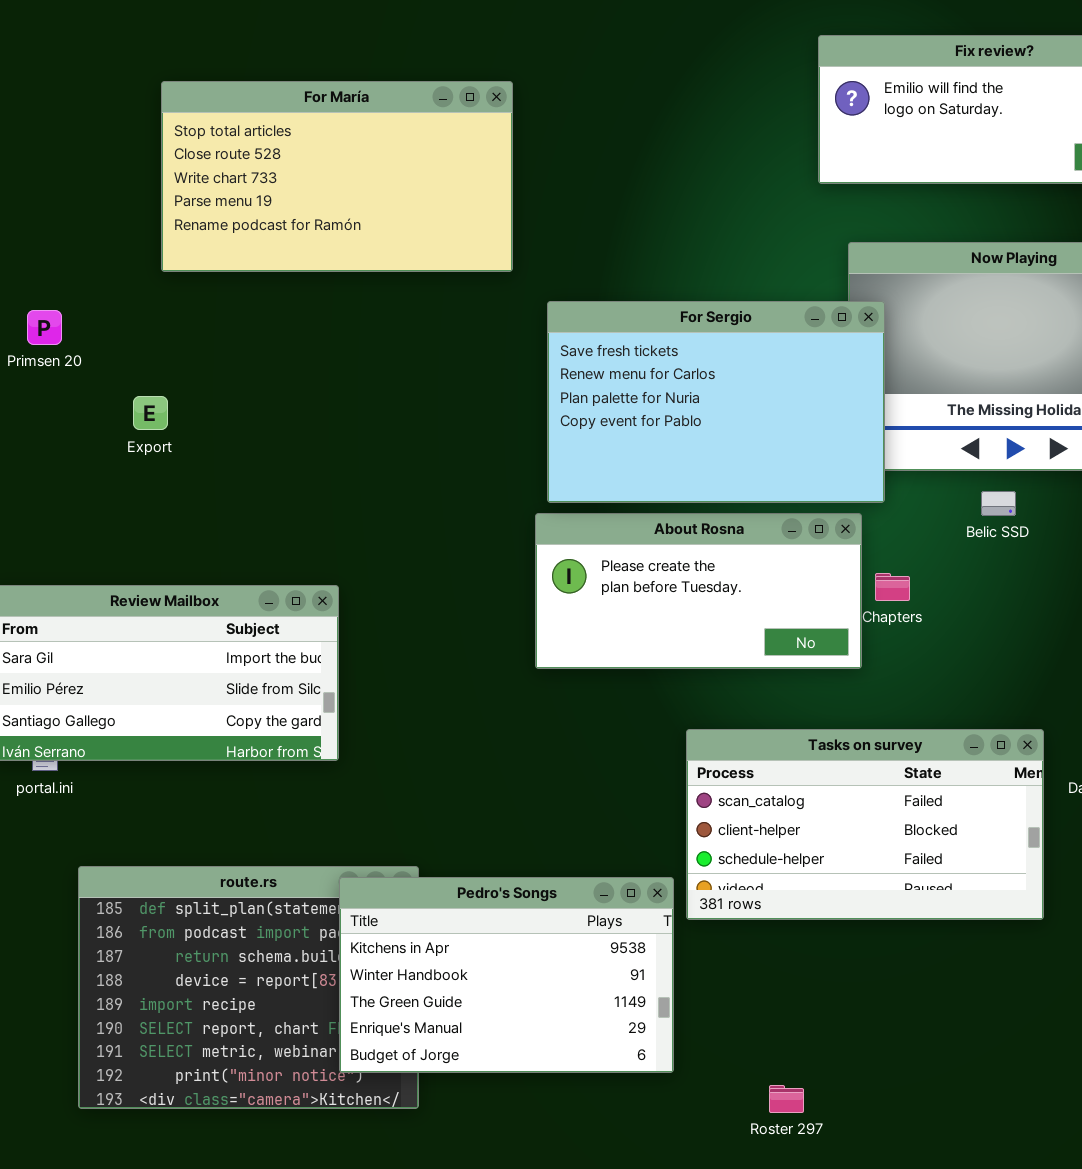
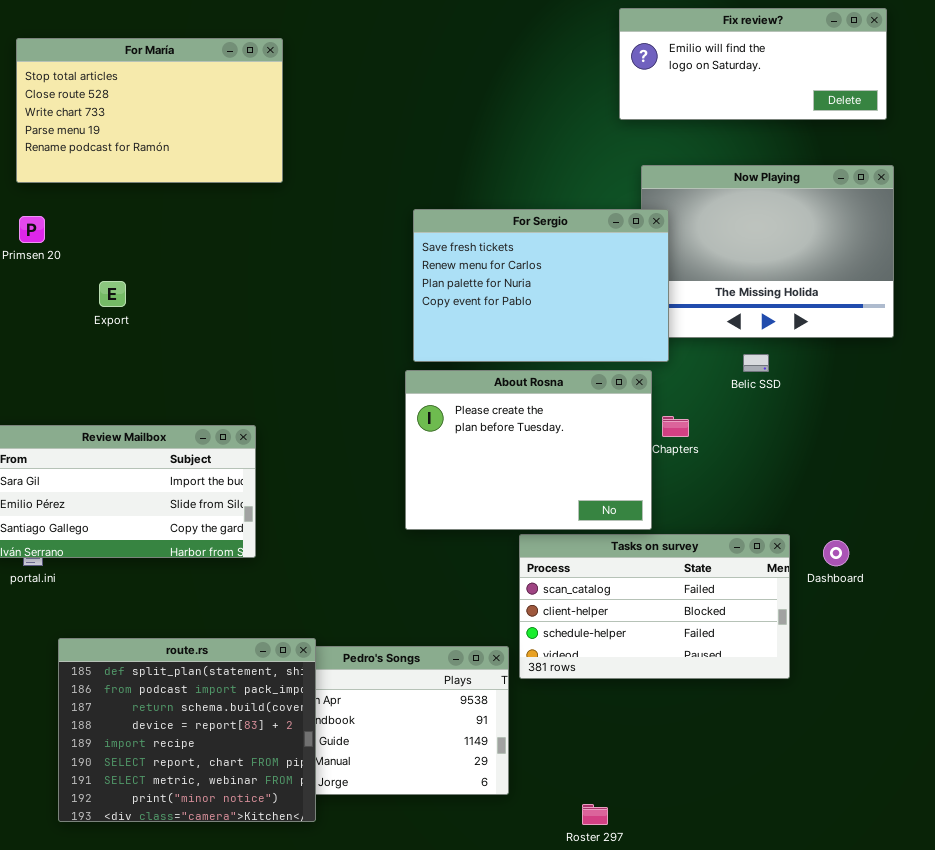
For María: [161,81,513,272] -> [16,38,283,183], moved
About Rosna: [535,513,862,669] -> [405,370,652,530], resized
route.rs: [78,866,419,1109] -> [58,638,316,822], raised

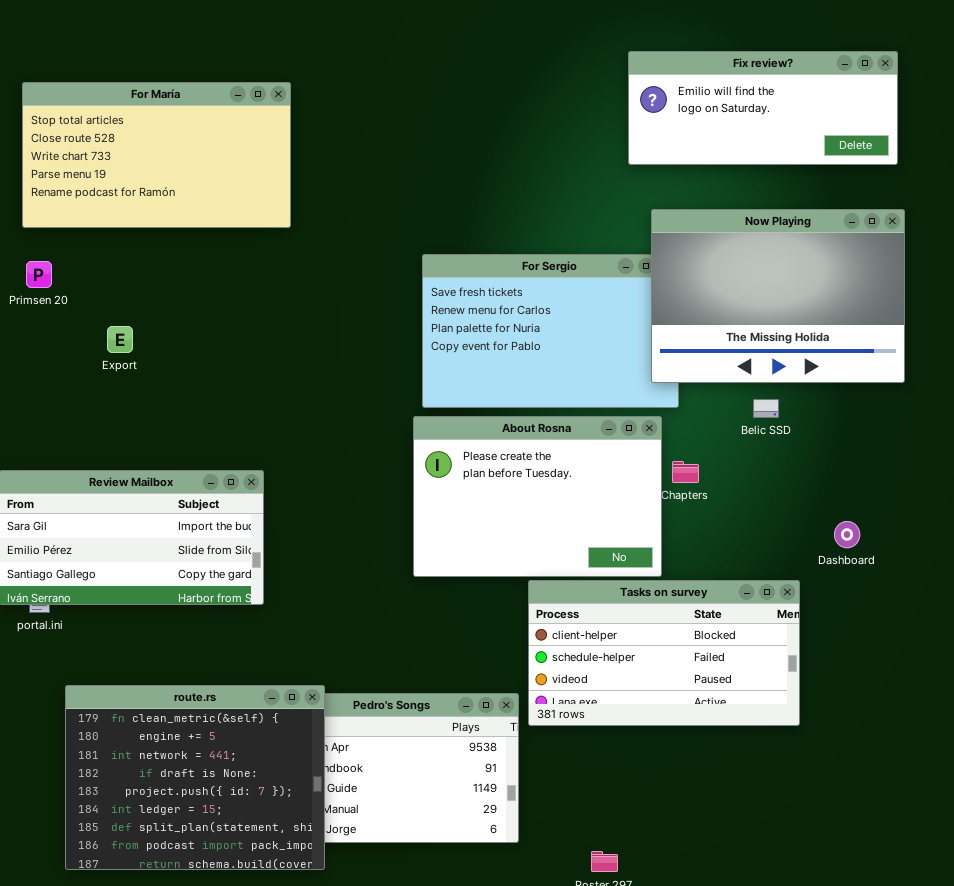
Now Playing: [641,165,894,338] -> [651,209,905,383], raised
Tasks on survey: [519,534,790,679] -> [528,580,800,726], scrolled down 1 row
Dashboard: [823,540,849,566] -> [834,521,860,548], moved
route.rs: [58,638,316,822] -> [65,685,325,870], scrolled up 6 rows

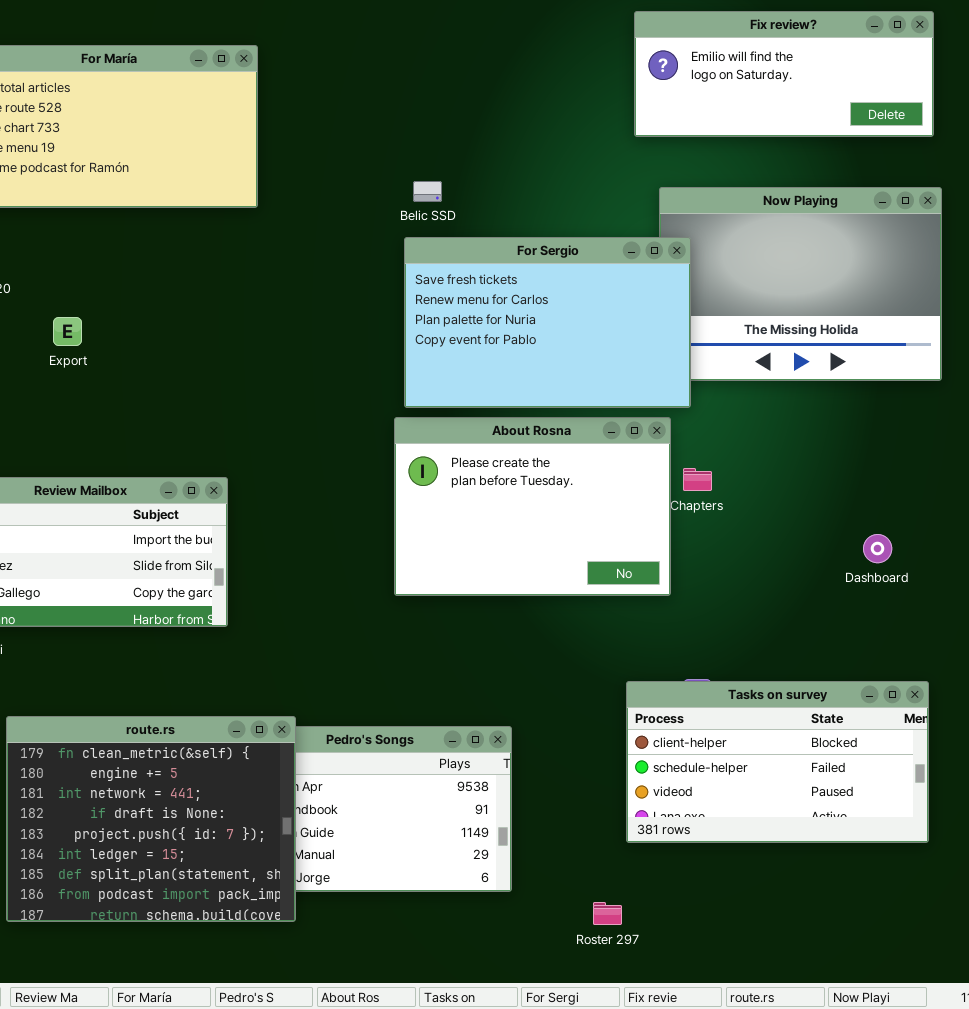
For Sergio: [422,254,679,408] -> [404,237,691,408], raised
Belic SSD: [753,399,779,418] -> [413,181,442,202], moved
Tasks on survey: [528,580,800,726] -> [626,681,929,843], moved

